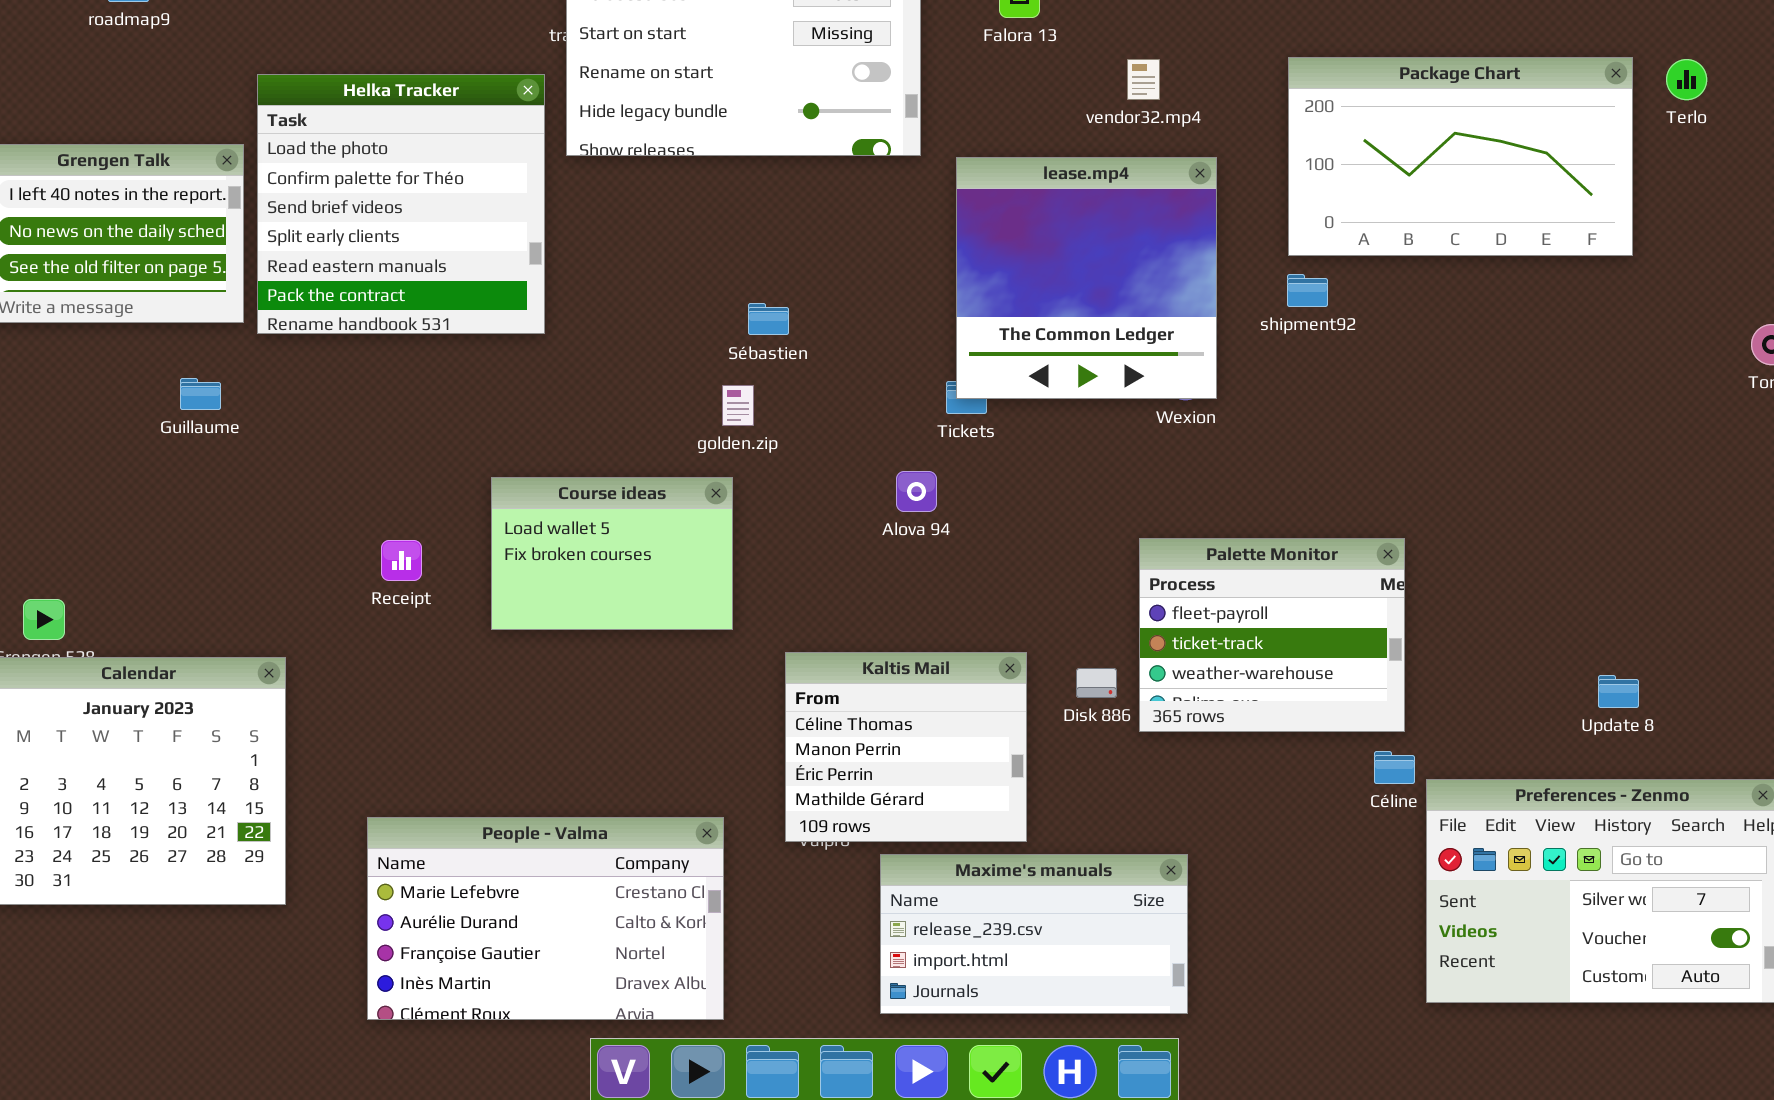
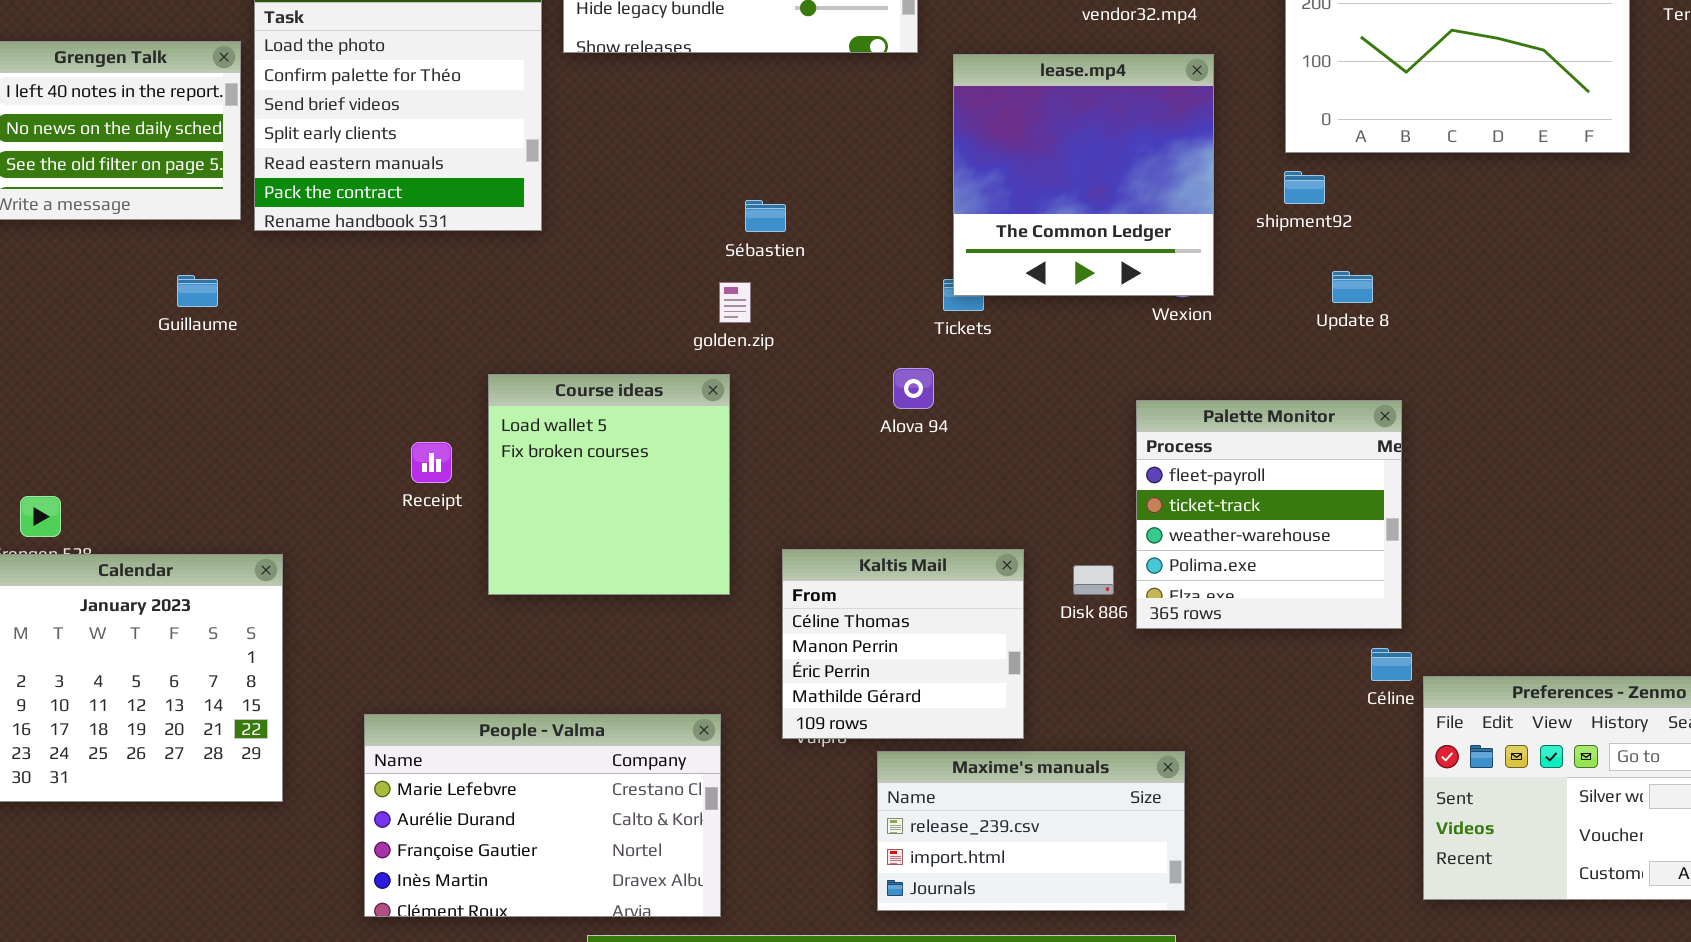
Course ideas: [491,477,733,630] -> [488,374,730,595], resized
Palette Monitor: [1139,538,1405,732] -> [1136,400,1402,629], resized
Receipt: [381,540,422,581] -> [411,442,452,483], moved
Update 8: [1598,675,1639,708] -> [1332,271,1373,303], moved

